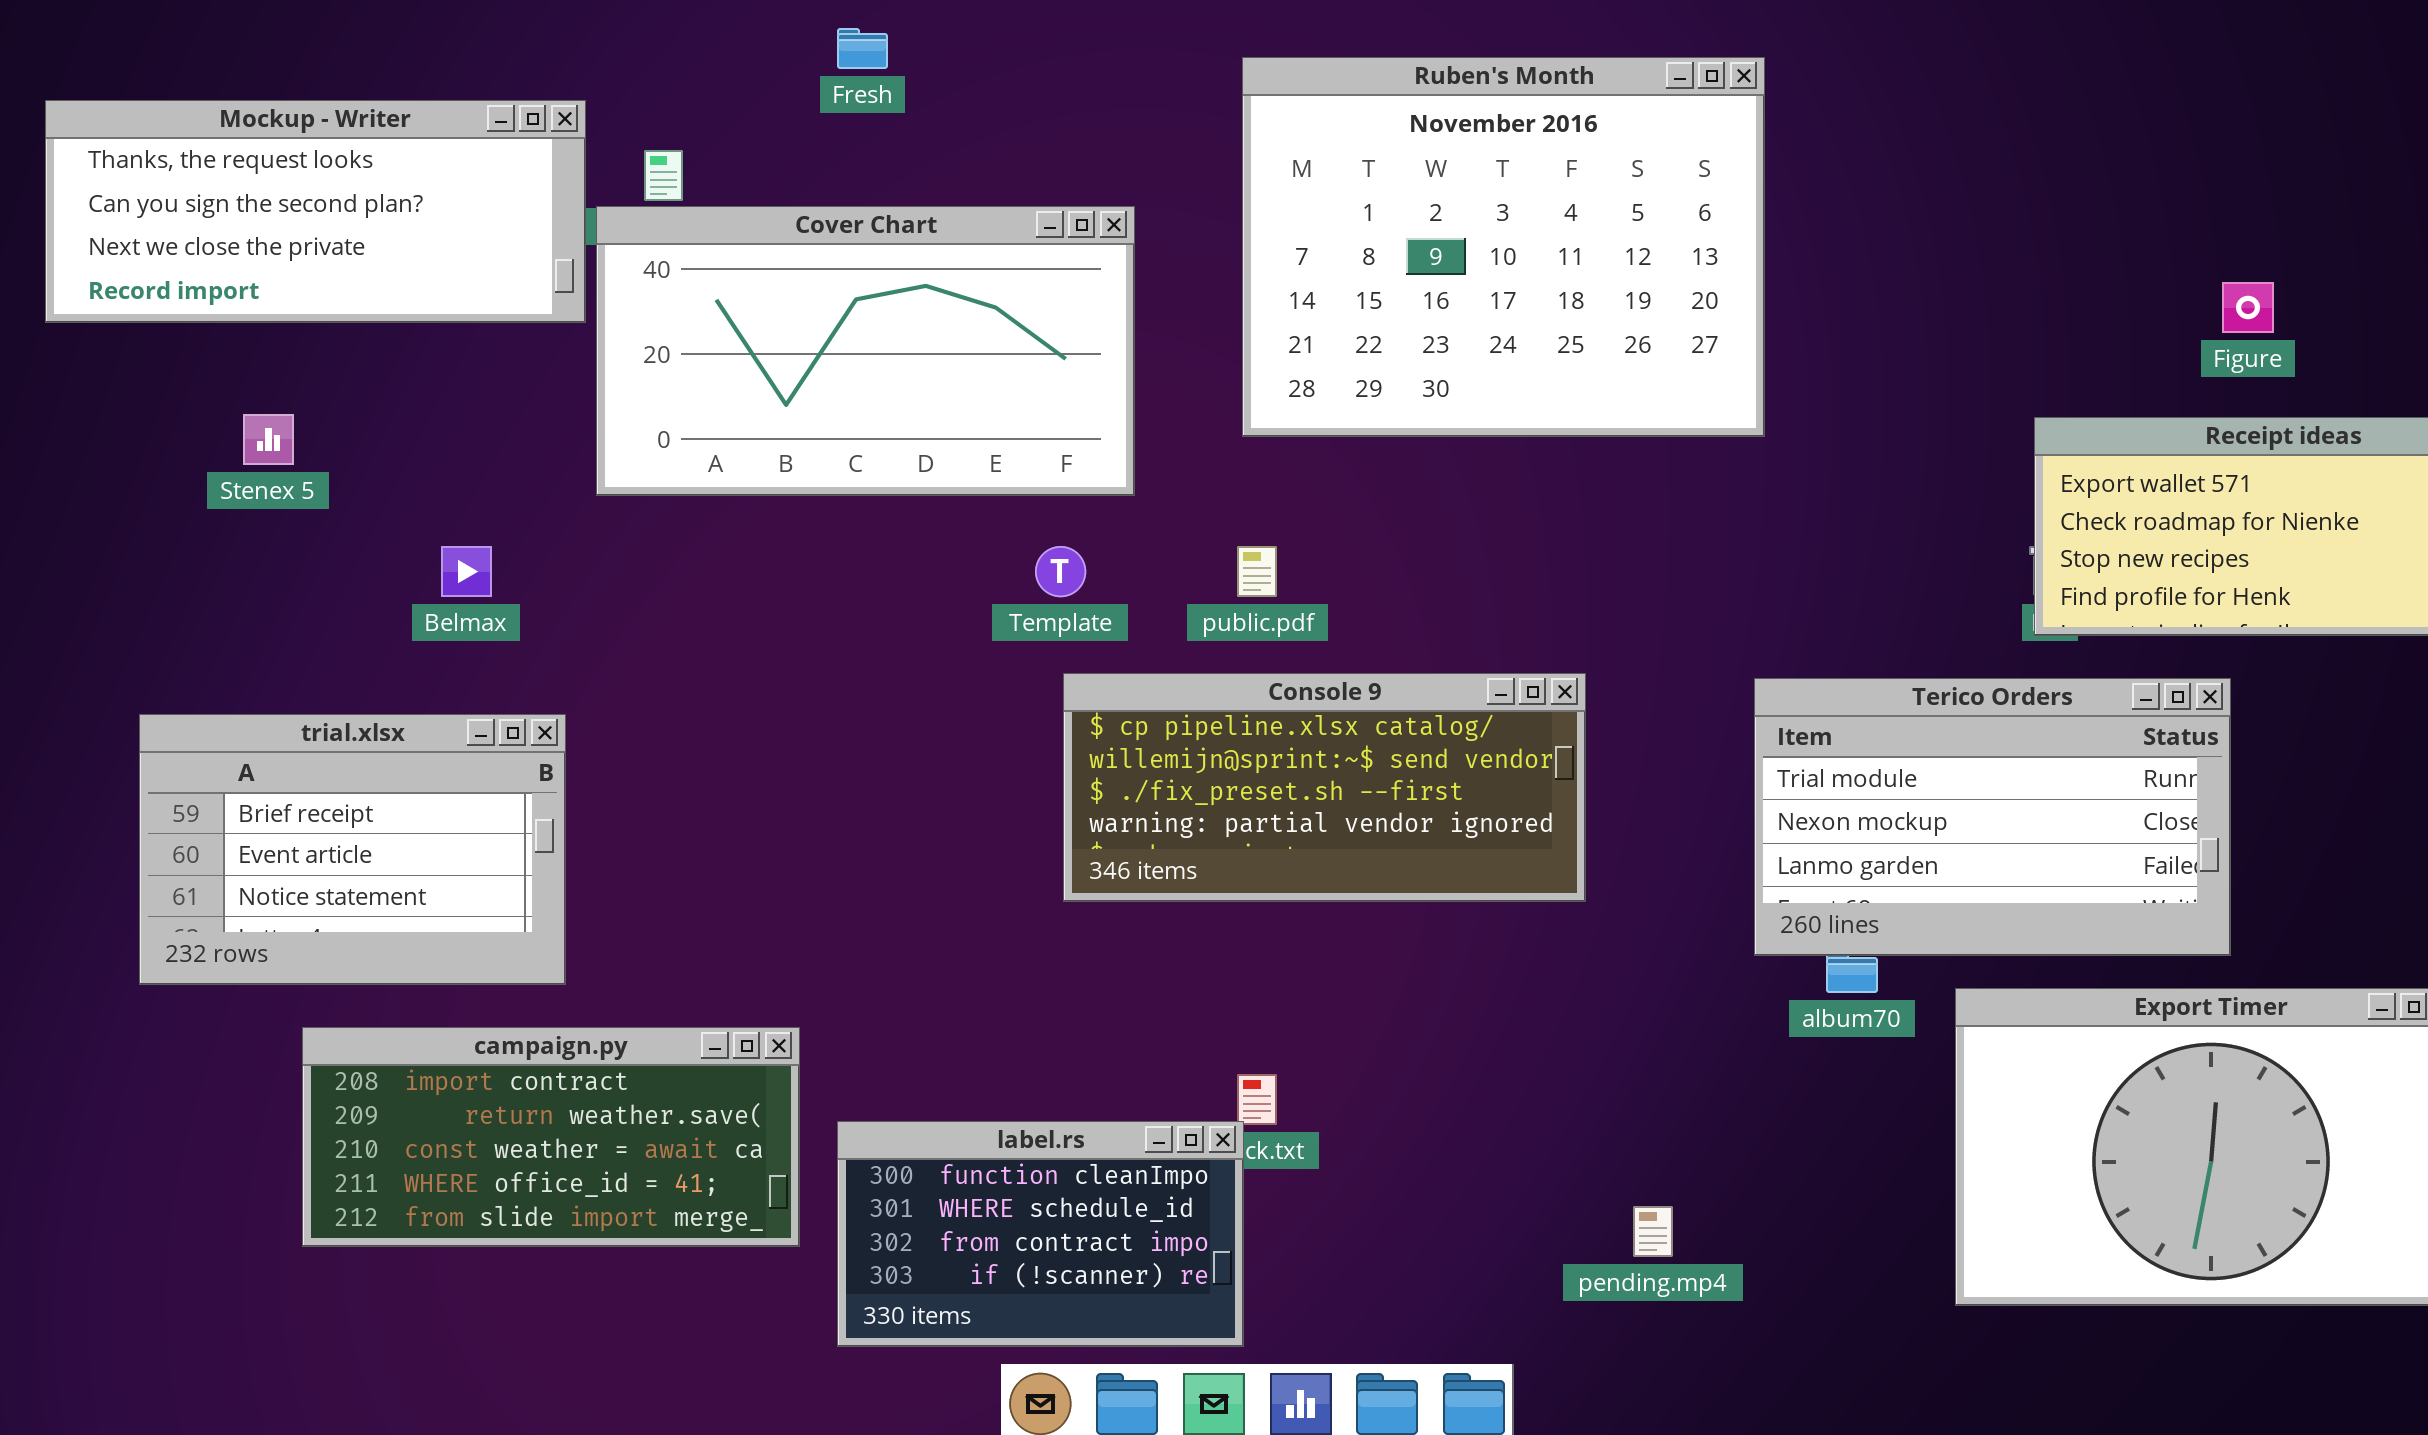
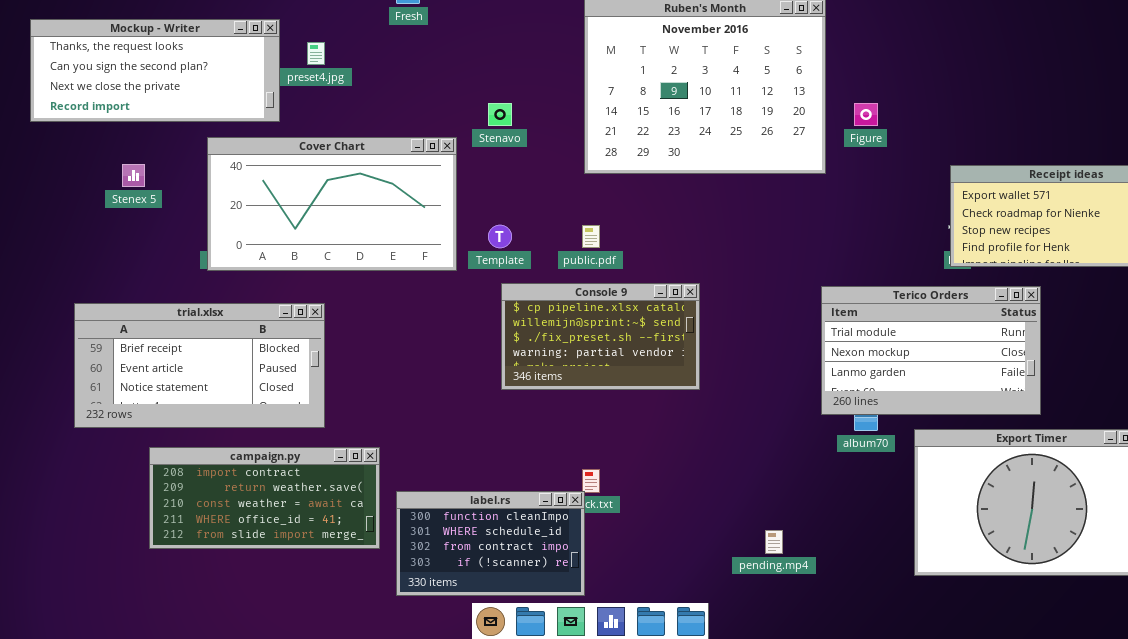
Cover Chart: [596,206,1135,496] -> [207,137,457,271], moved
Figure: [2222,282,2274,333] -> [854,103,878,126], moved
Console 9: [1063,673,1586,902] -> [501,283,700,390], resized
trial.xlsx: [139,714,566,985] -> [74,303,325,428], resized

